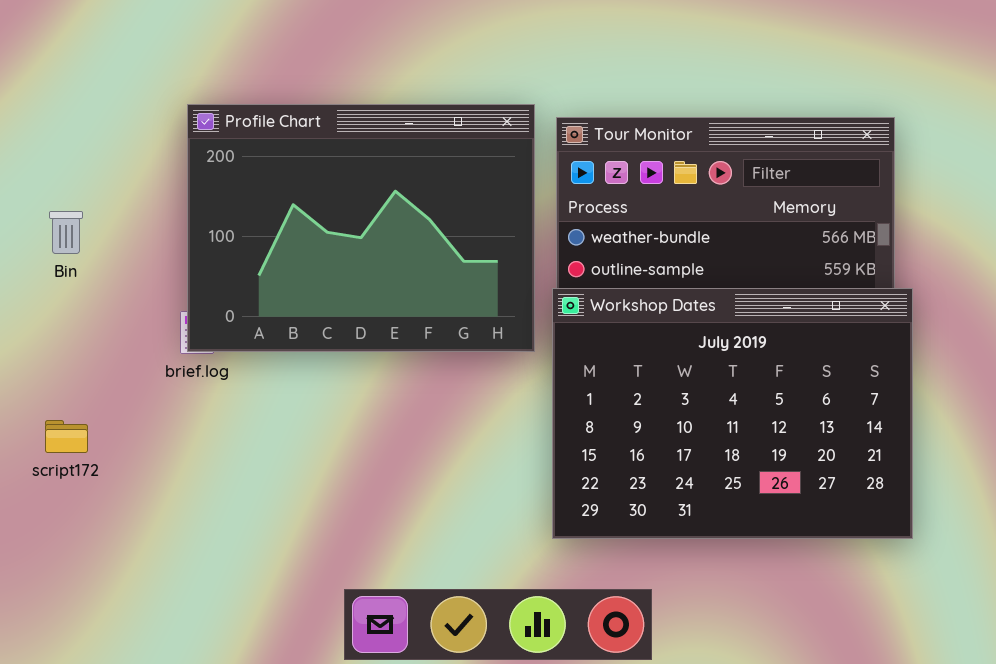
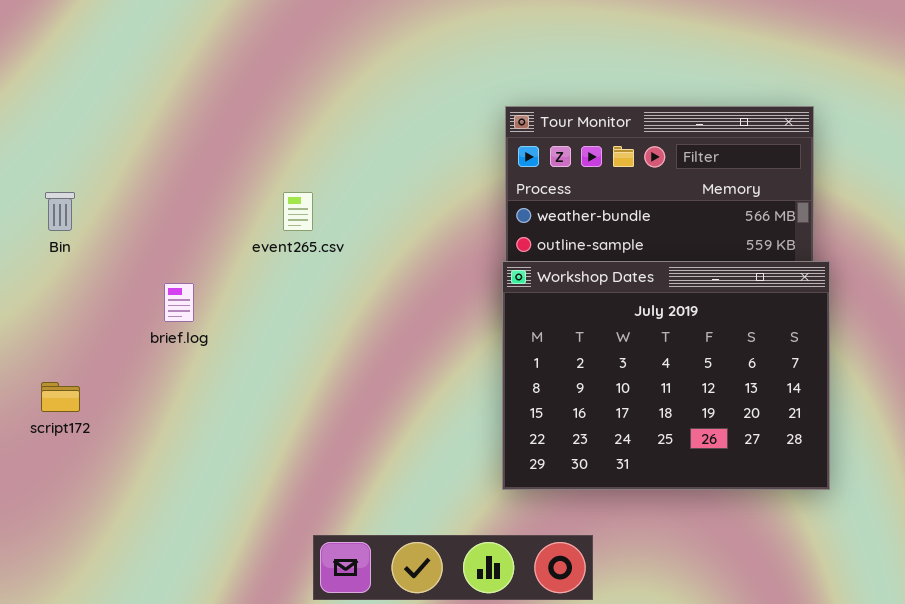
Profile Chart: [187,104,535,352] -> none, closed

